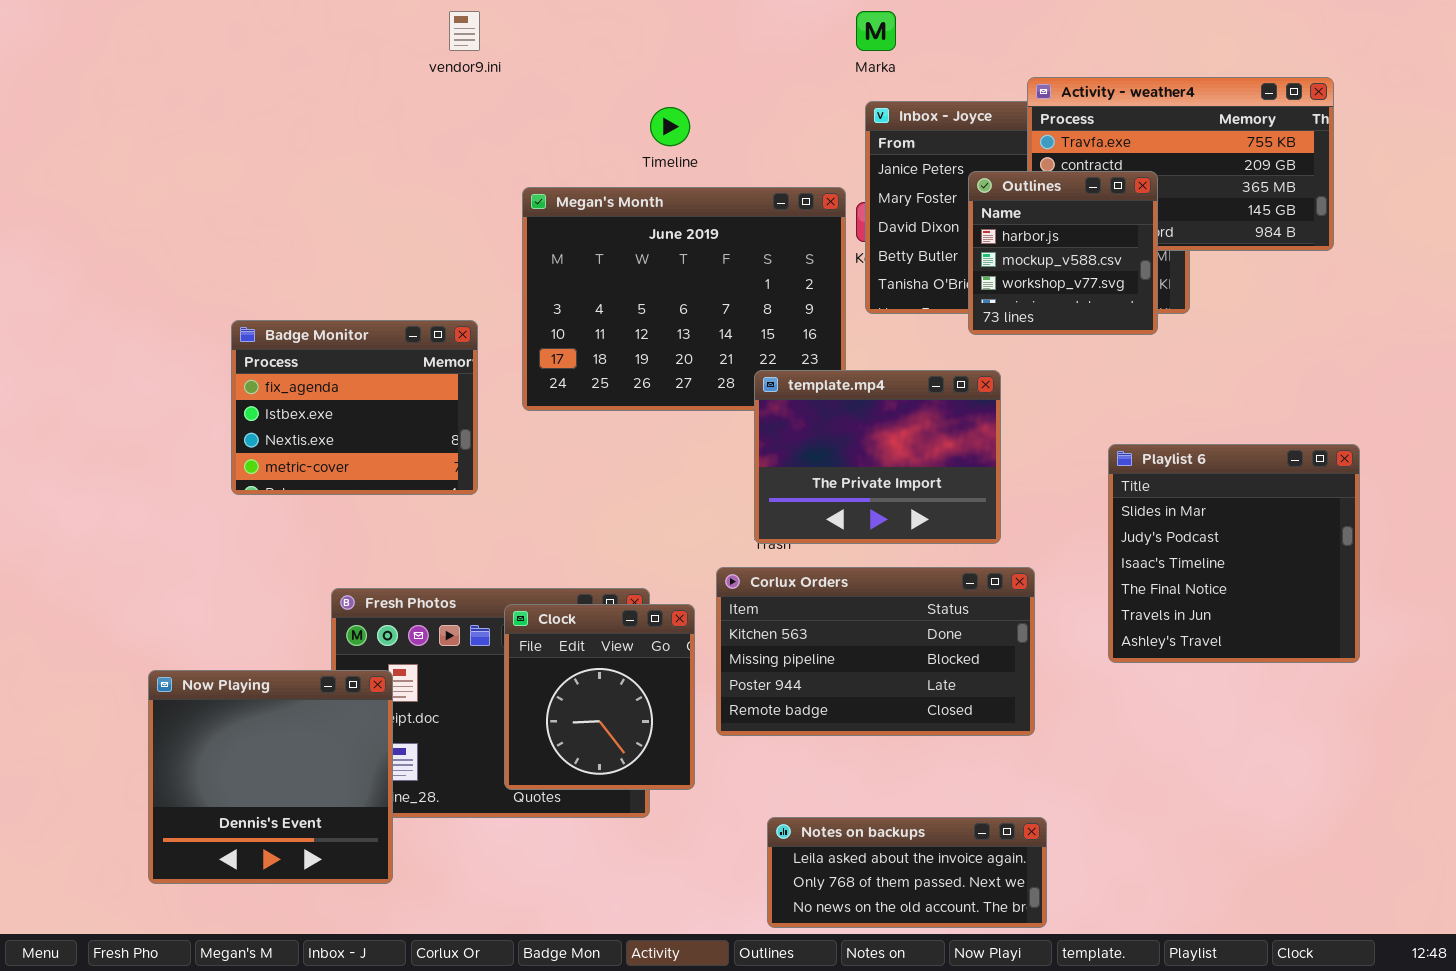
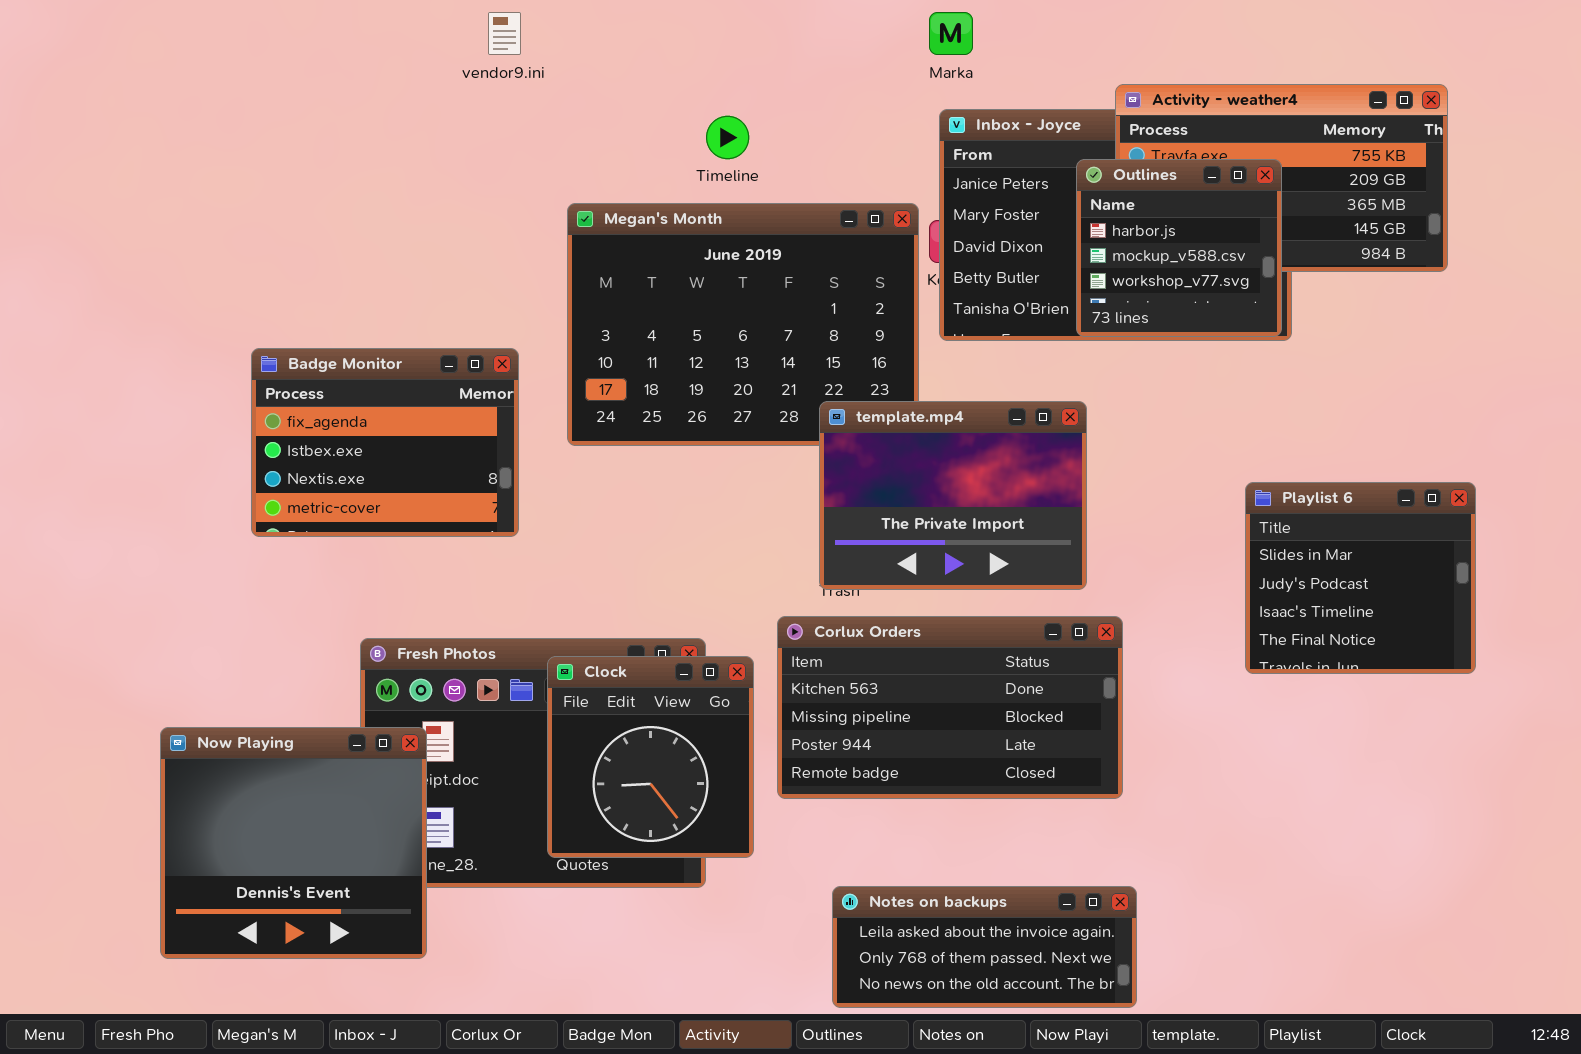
Outlines: [968,171,1158,335] -> [1076,159,1282,337], moved
Playlist 6: [1108,444,1360,663] -> [1245,482,1476,674], resized

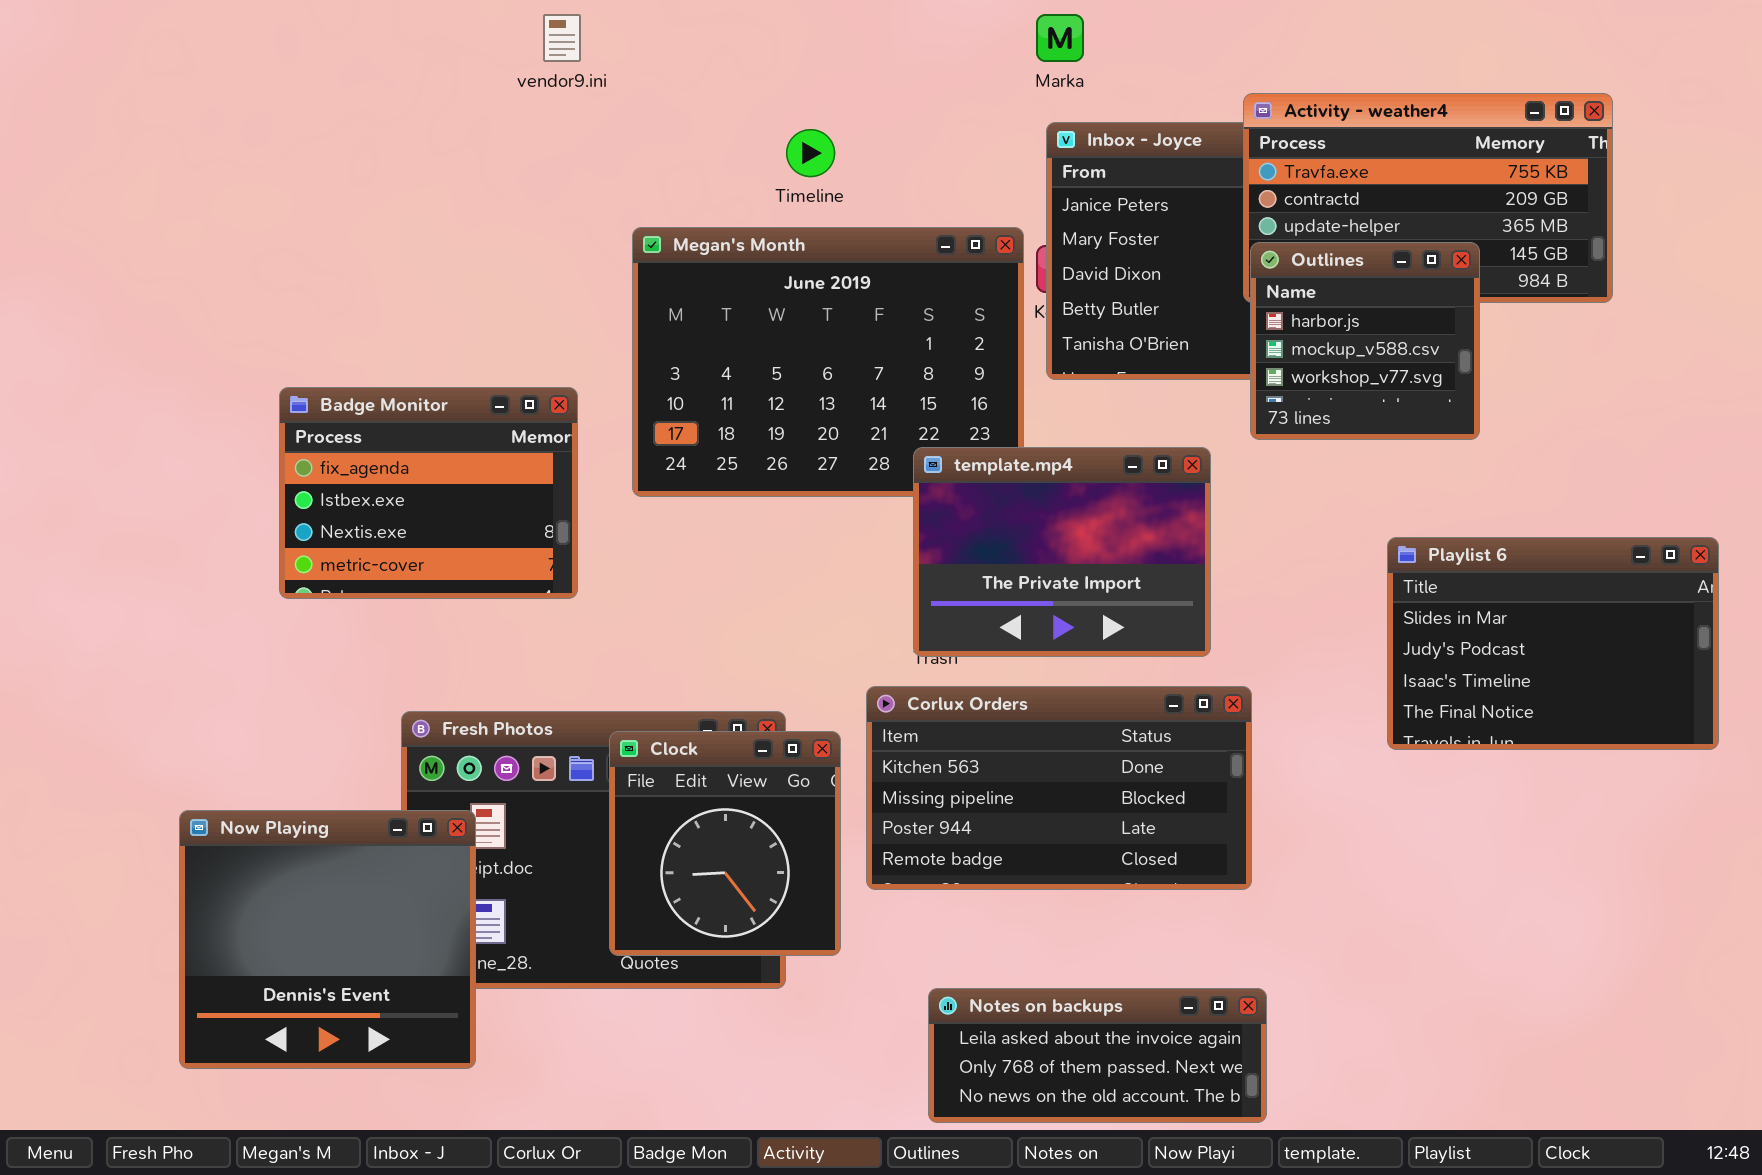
Outlines: [1076,159,1282,337] -> [1250,242,1480,440], moved
Playlist 6: [1245,482,1476,674] -> [1387,537,1719,750], resized

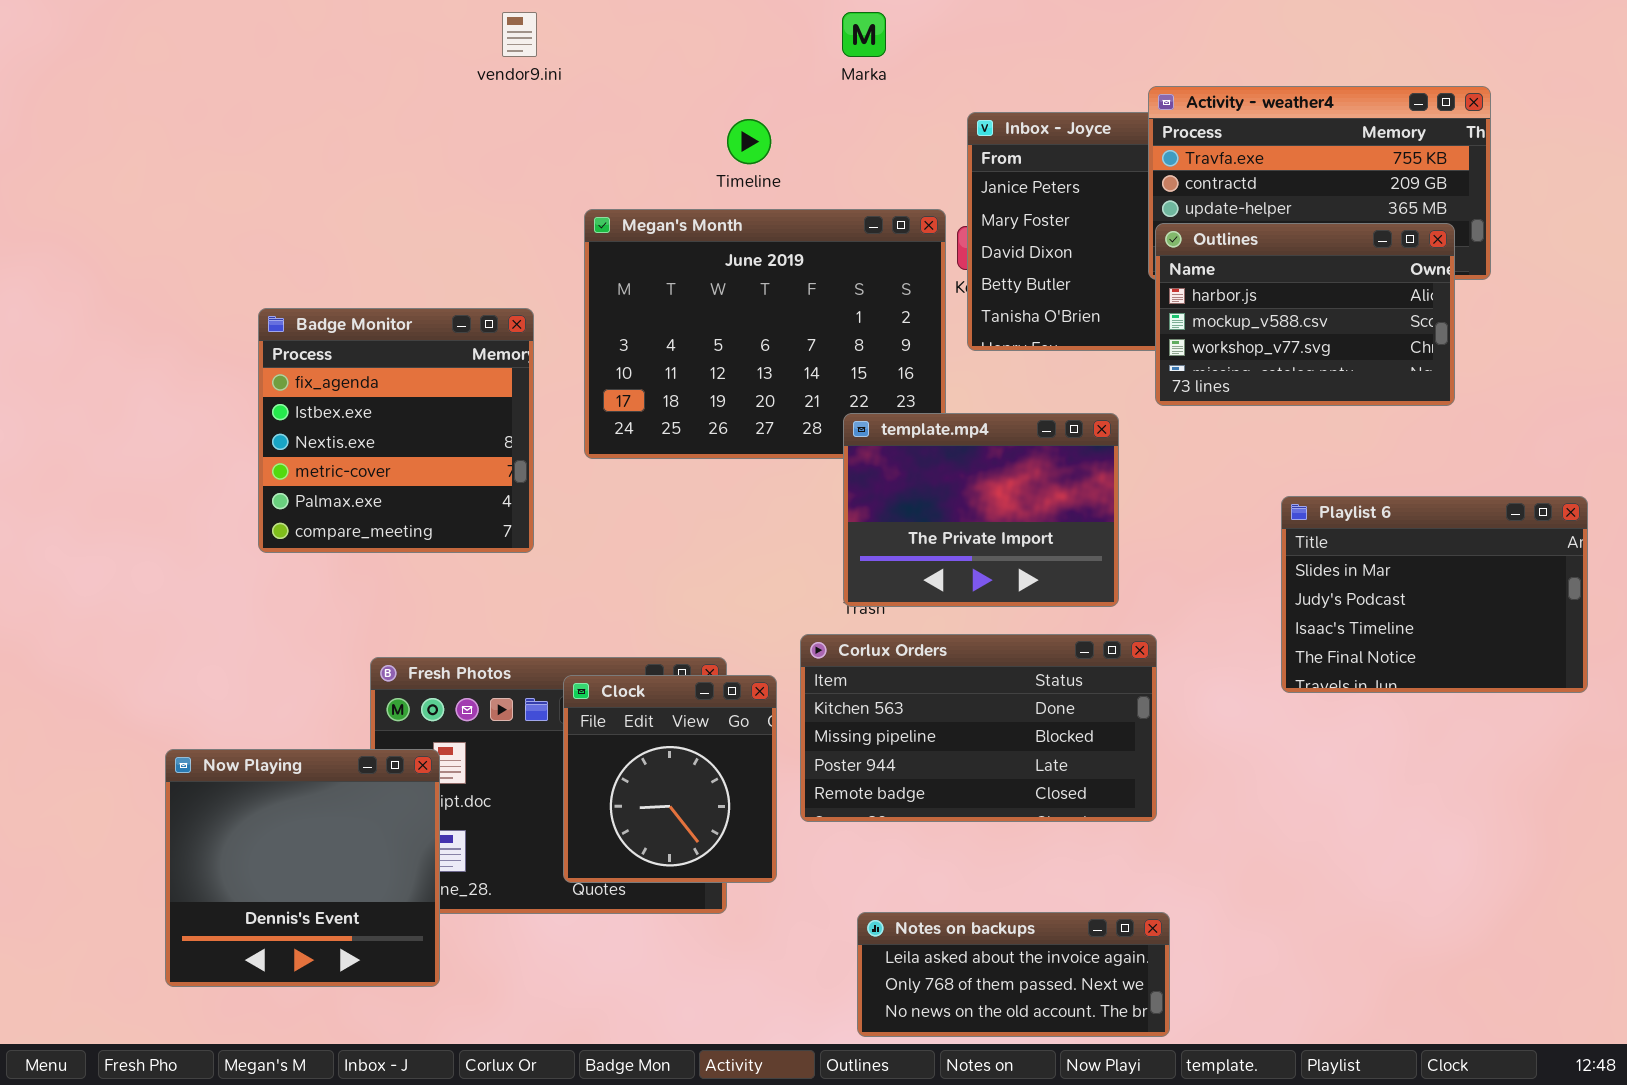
Marka: [1036,14,1084,62] -> [842,12,886,57], moved
Outlines: [1250,242,1480,440] -> [1155,223,1455,406], resized
Badge Monitor: [279,387,578,599] -> [258,308,534,553], resized

